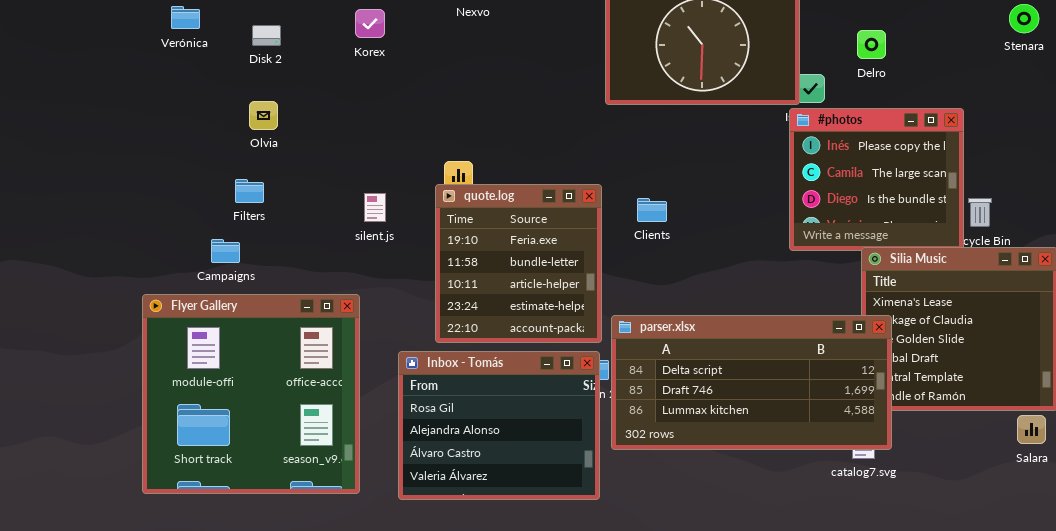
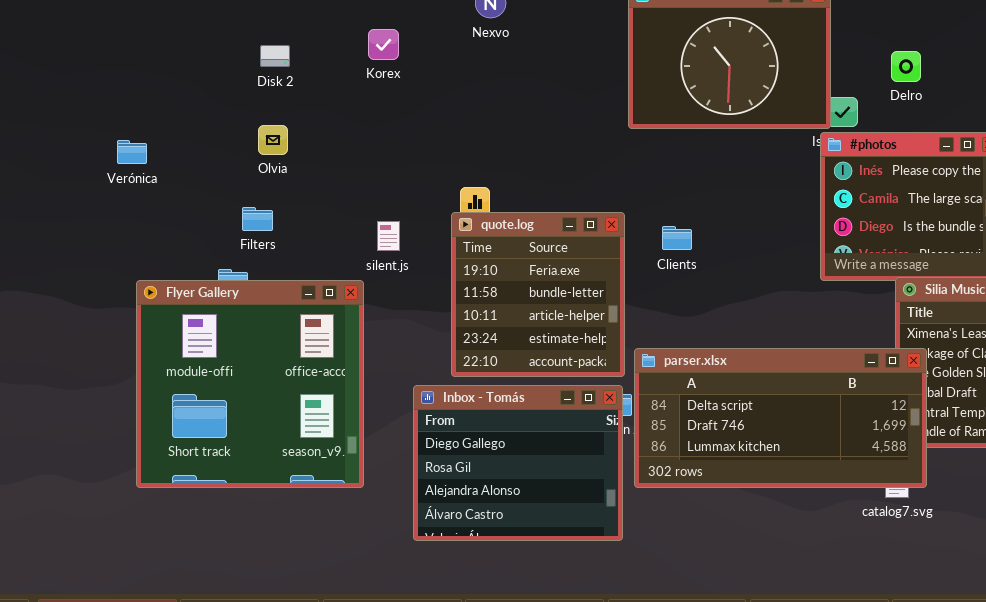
Verónica: [171,6,200,29] -> [117,140,147,164], moved
Flyer Gallery: [142,294,360,494] -> [136,280,364,488], moved
Inbox - Tomás: [398,351,600,500] -> [413,385,623,541], scrolled up 1 row

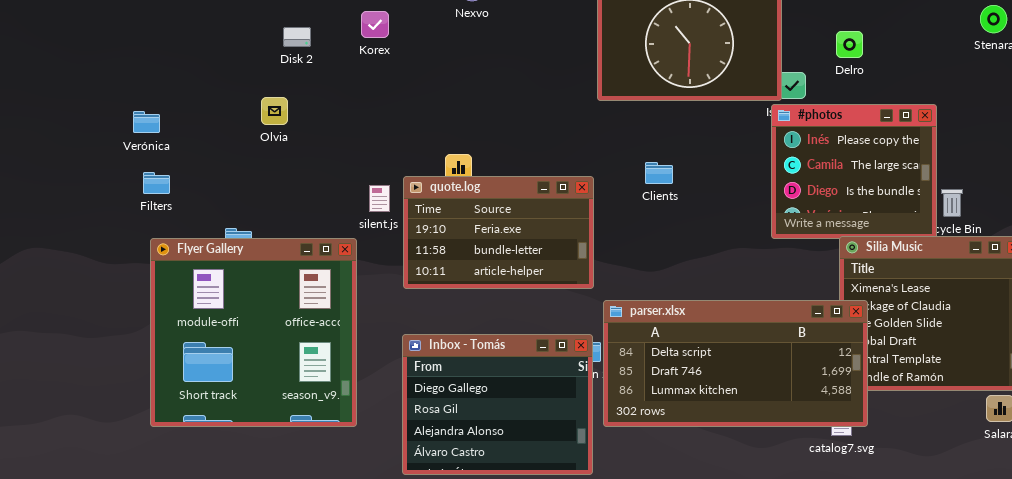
Disk 2: [260,45,290,67] -> [283,27,311,47], moved
Filters: [242,207,273,231] -> [143,172,170,194], moved
quote.log: [451,212,625,377] -> [403,176,594,289], resized
Clients: [662,226,692,250] -> [645,162,673,184], moved

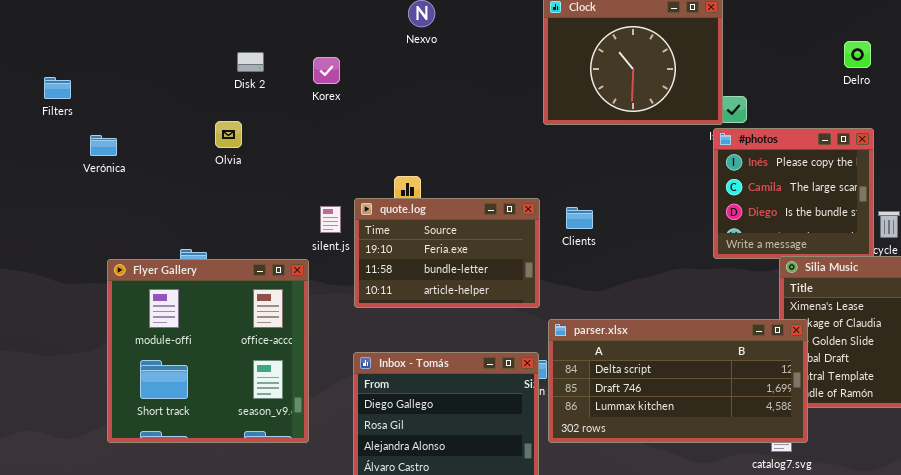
Korex: [361,11,389,38] -> [313,57,340,84], moved
Delro: [836,31,863,58] -> [844,41,871,68], moved
Clients: [645,162,673,184] -> [566,207,593,229], moved
Filters: [143,172,170,194] -> [44,77,71,99], moved

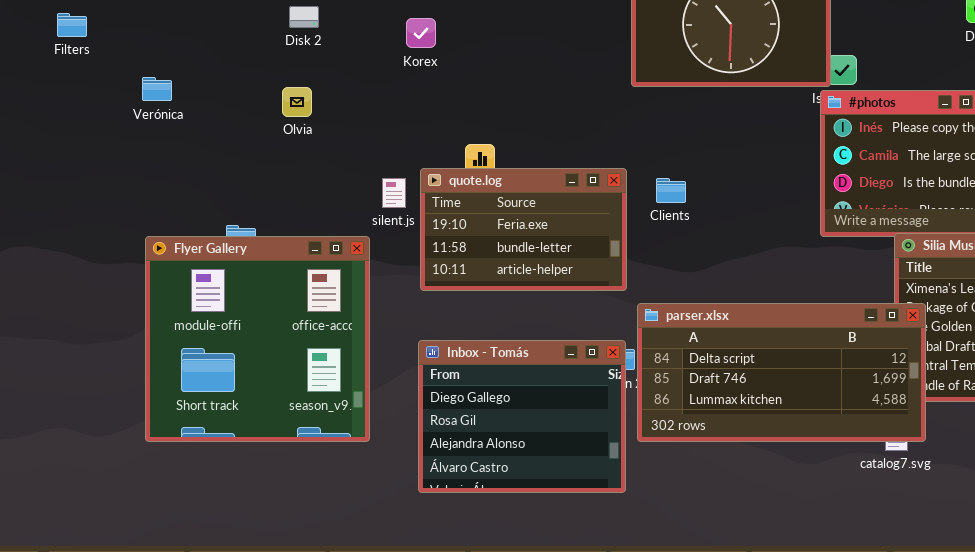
Korex: [313,57,340,84] -> [406,18,436,48], moved
Filters: [44,77,71,99] -> [57,13,87,37], moved
Olvia: [215,121,242,148] -> [282,87,312,117], moved
Verónica: [90,135,117,156] -> [142,77,172,101], moved

